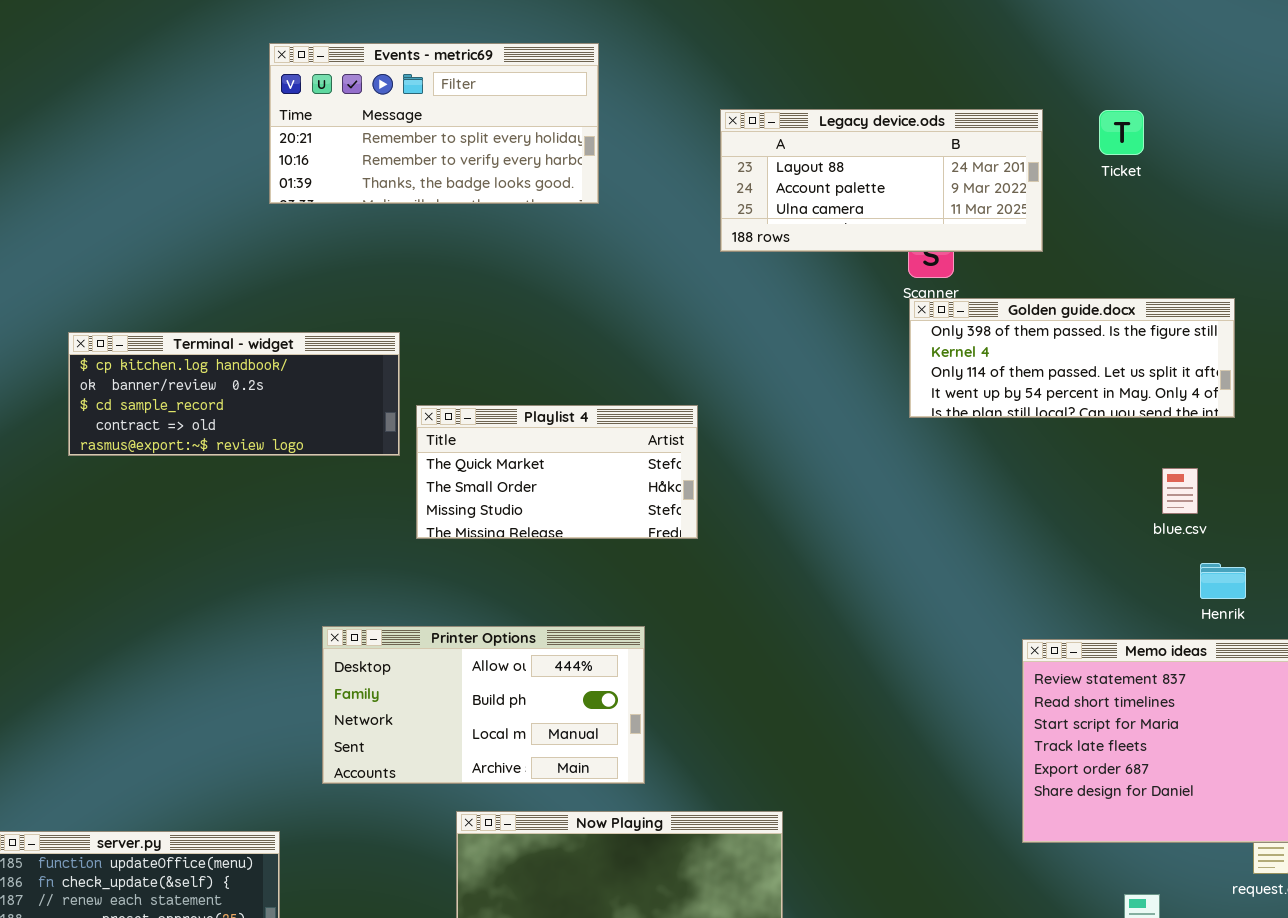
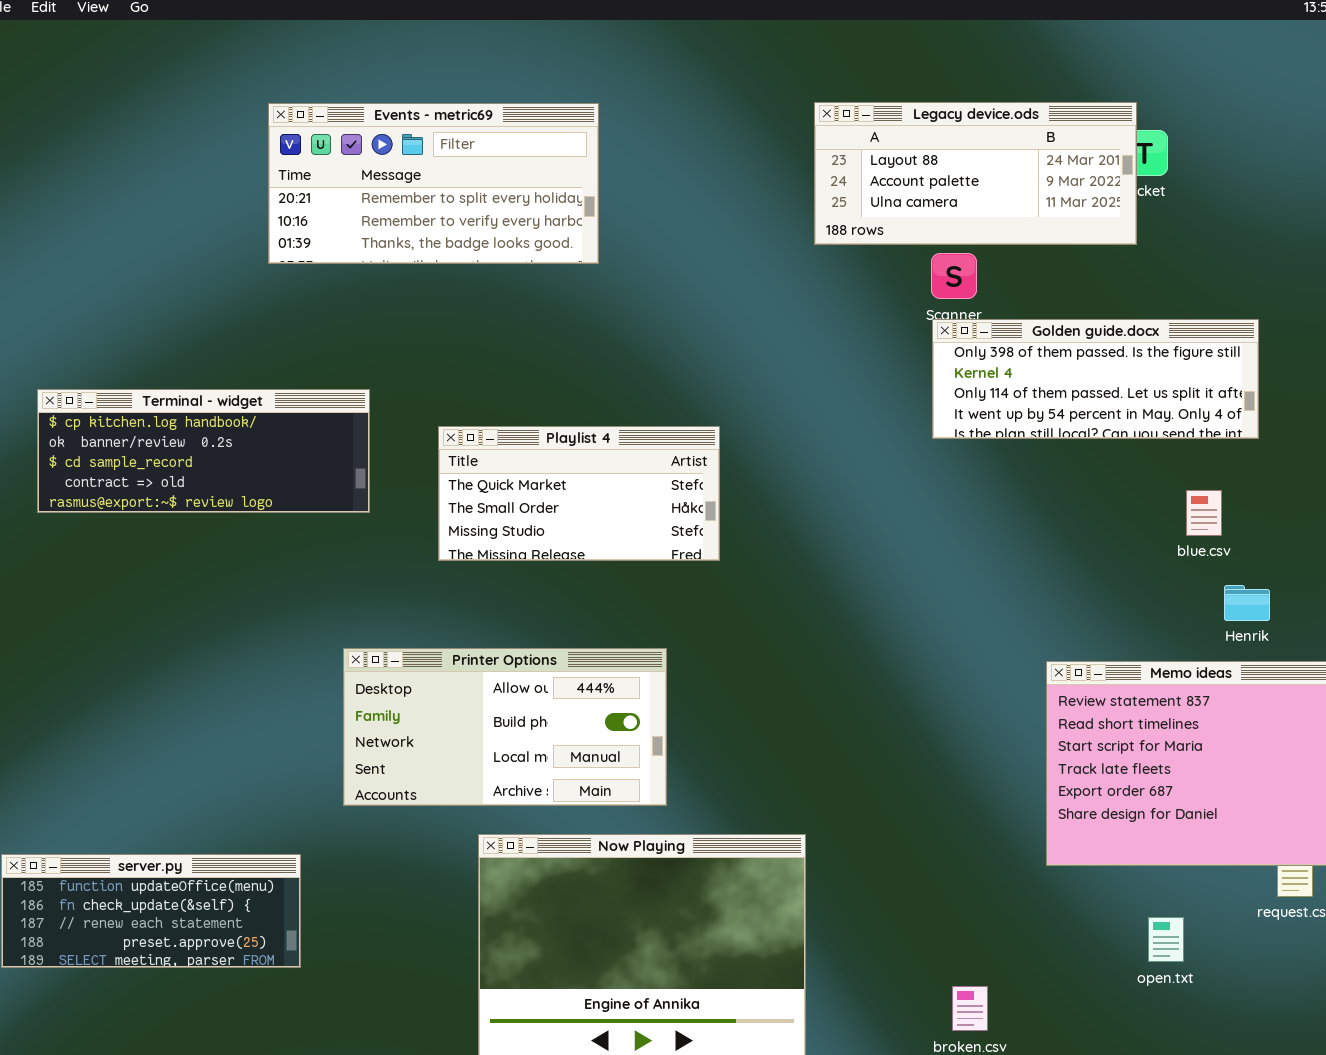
Events - metric69: [269,43,599,204] -> [268,103,599,264], moved
Legacy device.ods: [720,109,1043,252] -> [814,102,1137,245], moved
Terminal - widget: [68,332,400,456] -> [37,389,370,513], moved

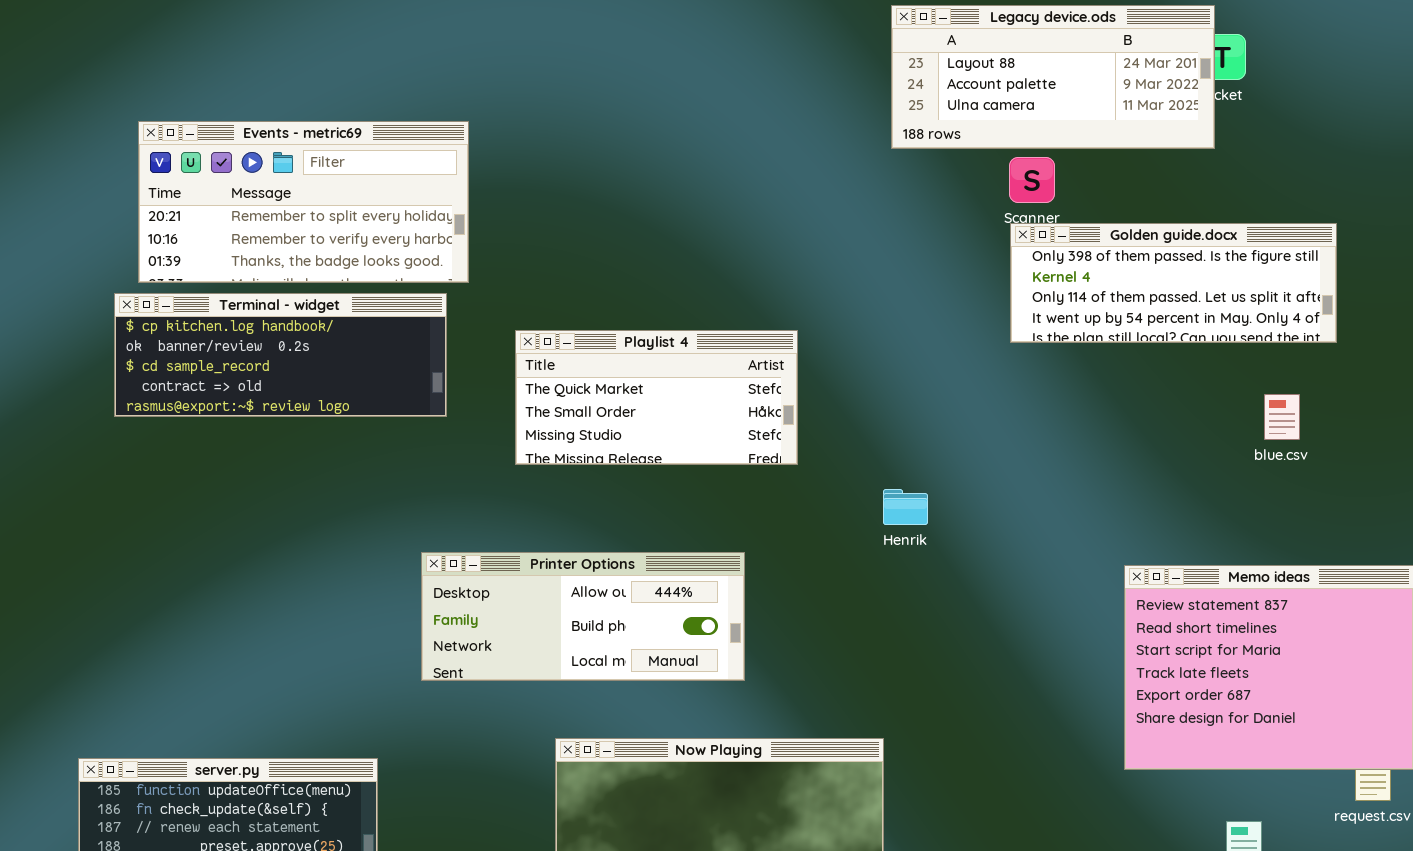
Events - metric69: [268,103,599,264] -> [138,121,469,283], moved
Henrik: [1224,585,1270,621] -> [883,489,928,525], moved
Printer Options: [343,648,667,806] -> [421,552,745,681], resized

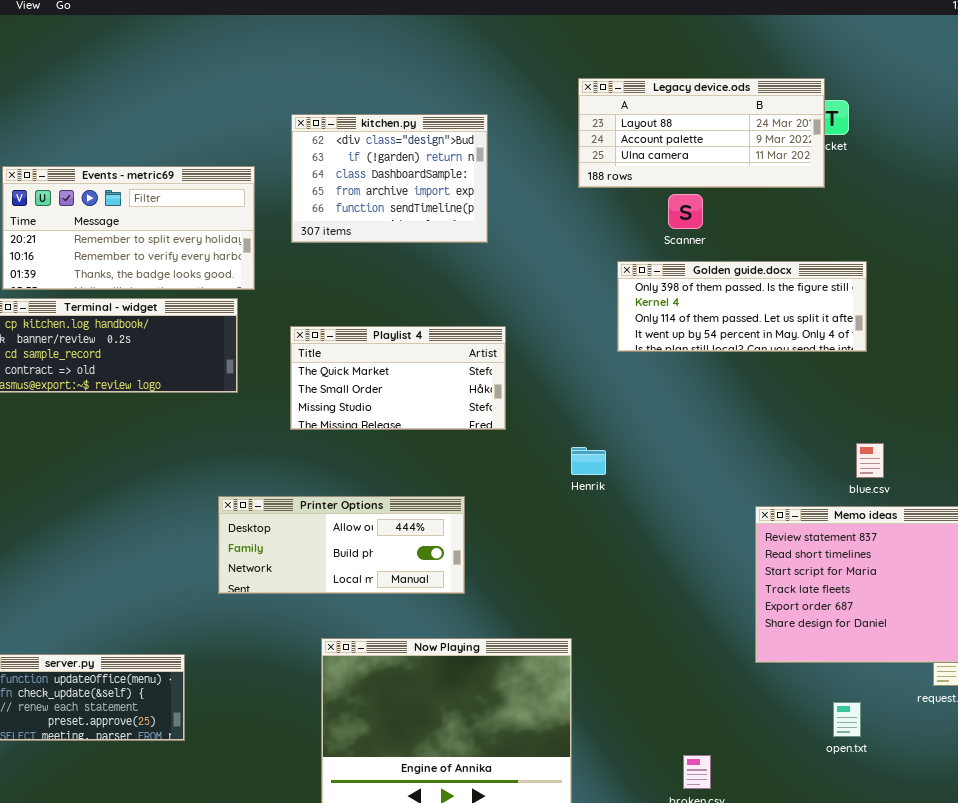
kitchen.py: none -> [291,114,488,243], opened
Golden guide.docx: [1010,223,1337,343] -> [617,261,867,352], moved
blue.csv: [1264,394,1300,440] -> [856,443,884,478], moved

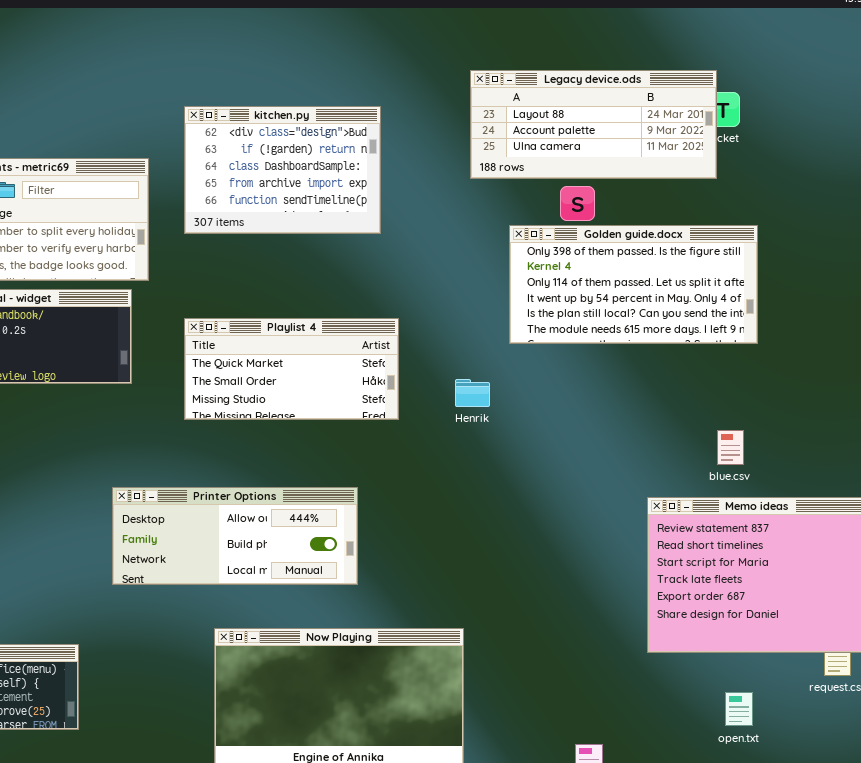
Golden guide.docx: [617,261,867,352] -> [509,225,758,344], resized
blue.csv: [856,443,884,478] -> [717,430,744,465], moved
Henrik: [571,447,606,475] -> [455,379,490,407], moved

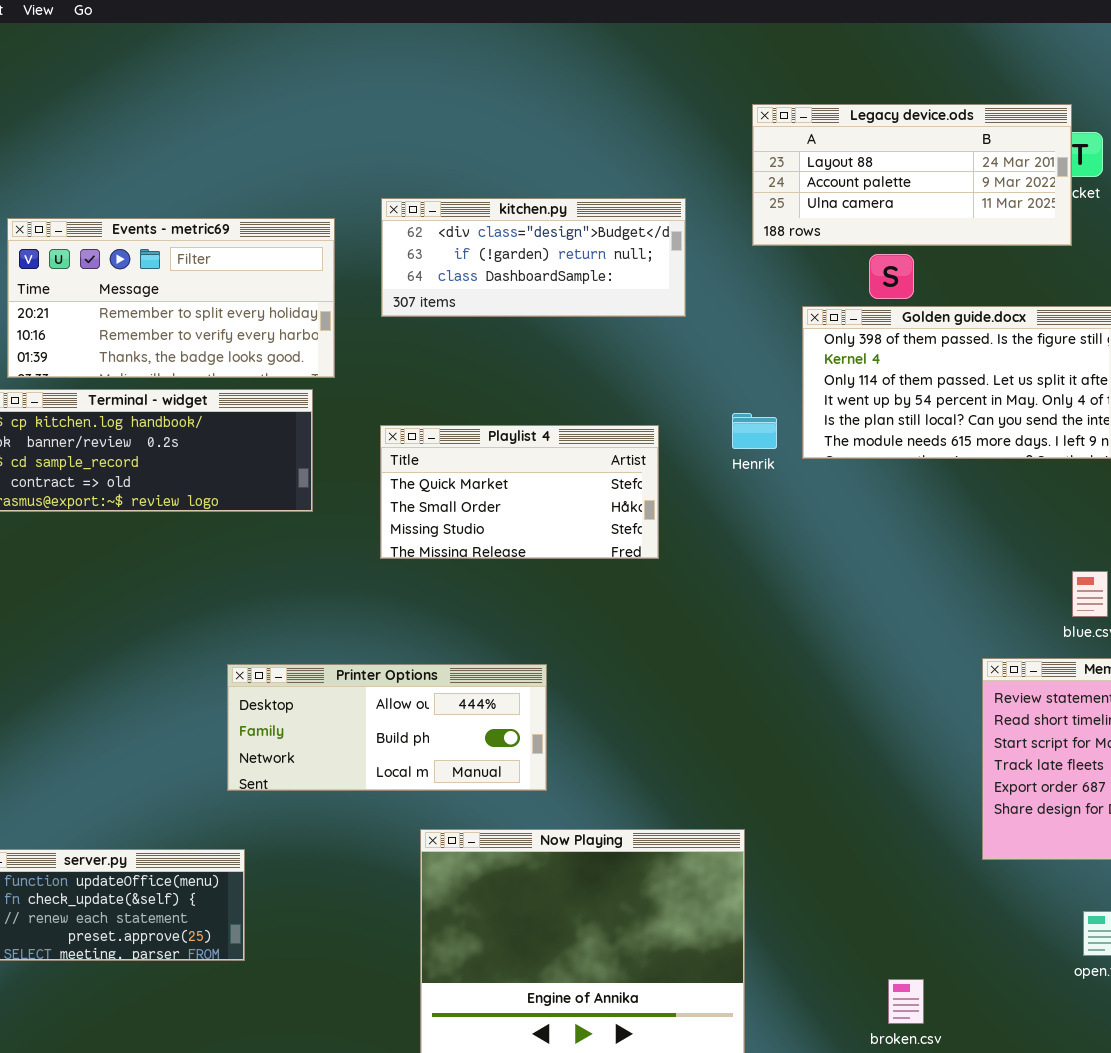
kitchen.py: [184,106,381,234] -> [381,198,686,317], resized
Henrik: [455,379,490,407] -> [732,413,777,449], moved
Printer Options: [112,487,358,585] -> [227,664,547,791], moved

